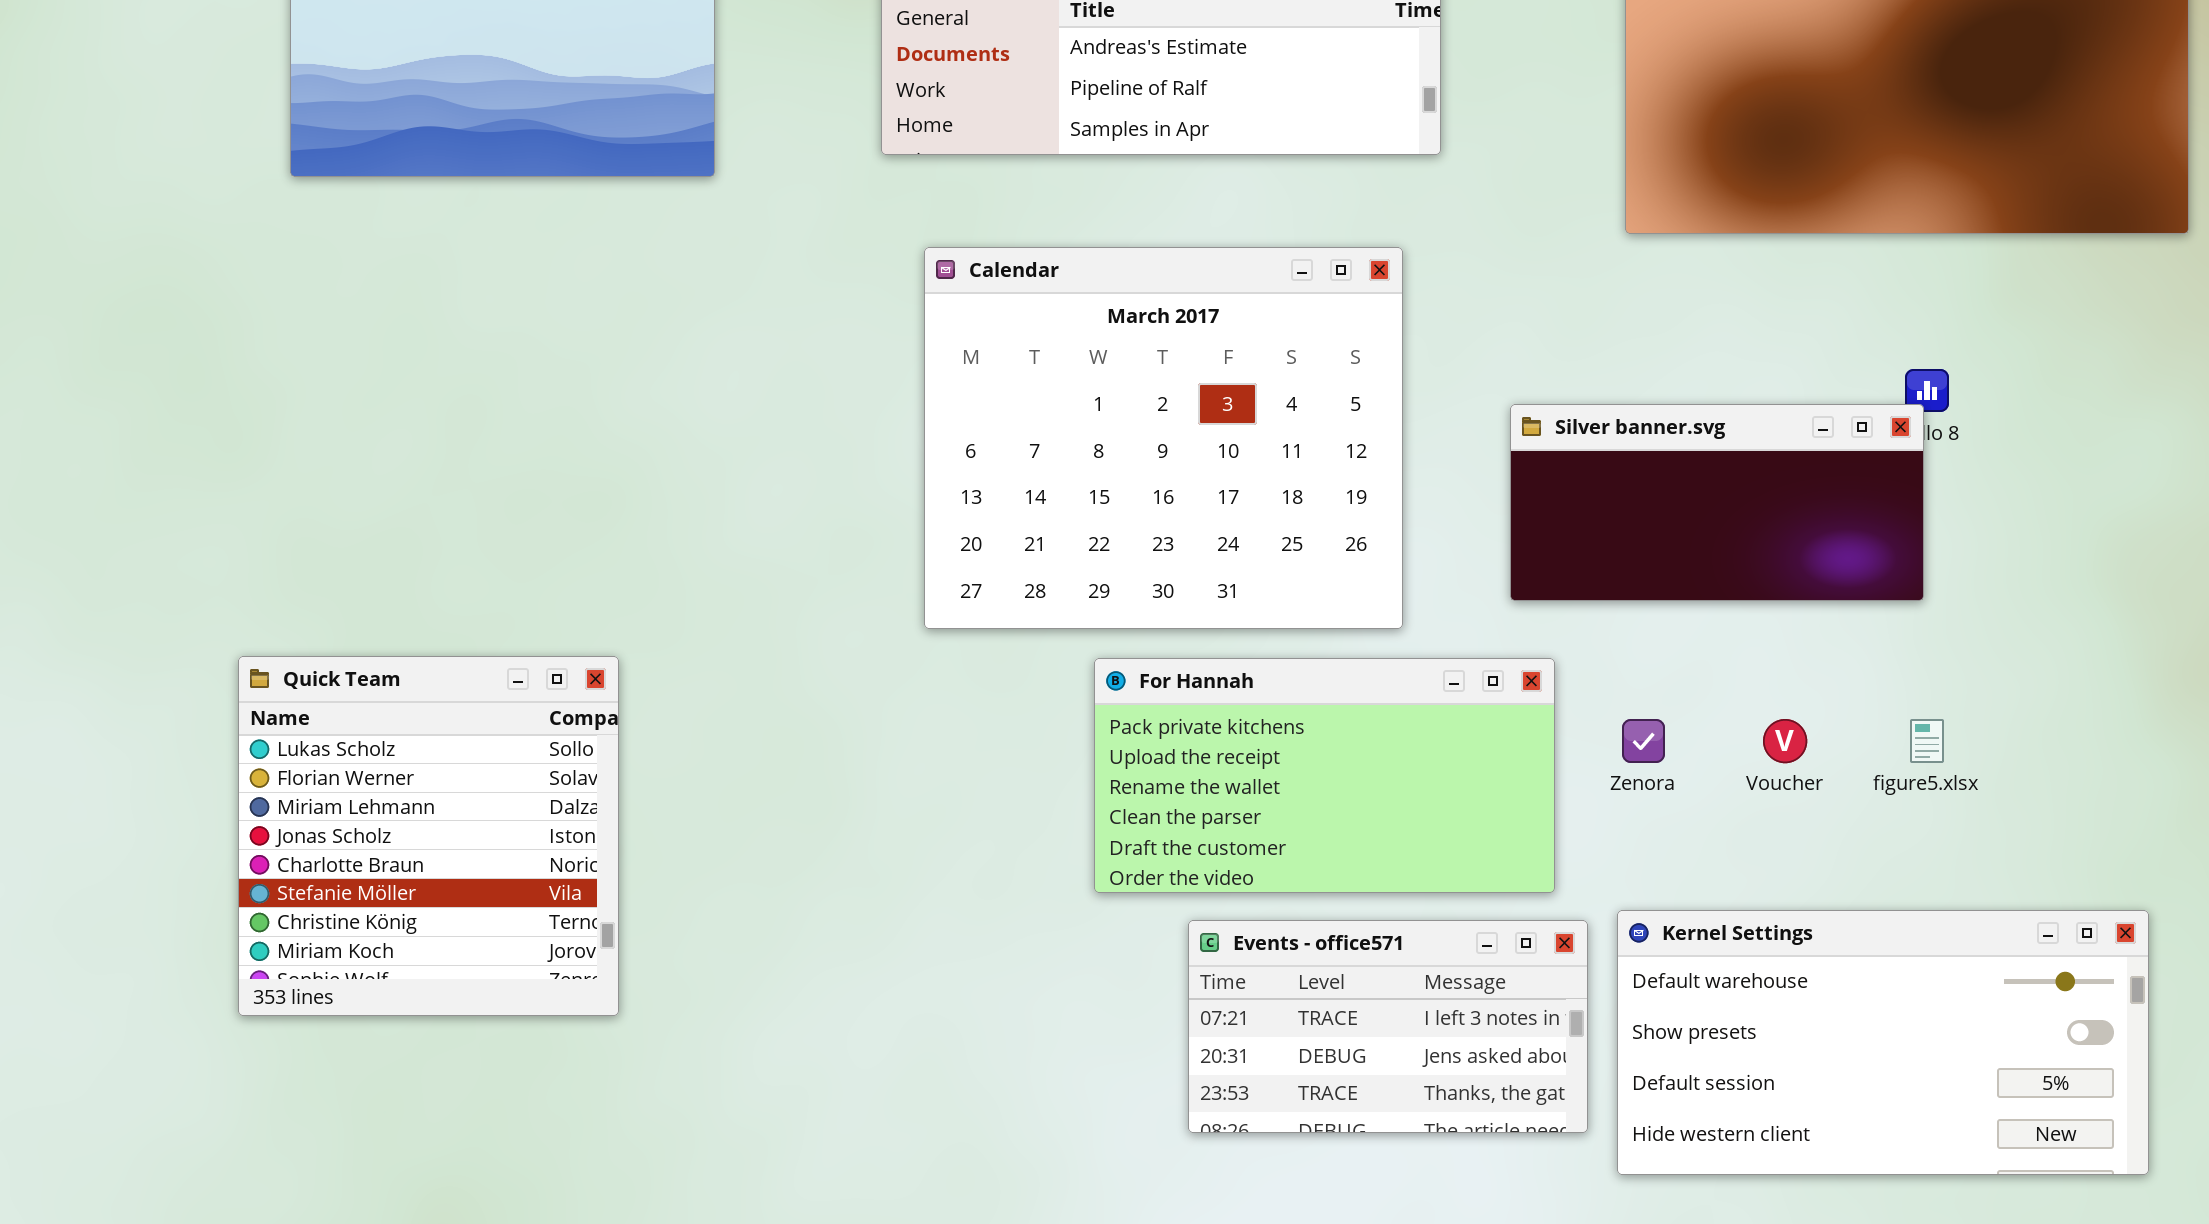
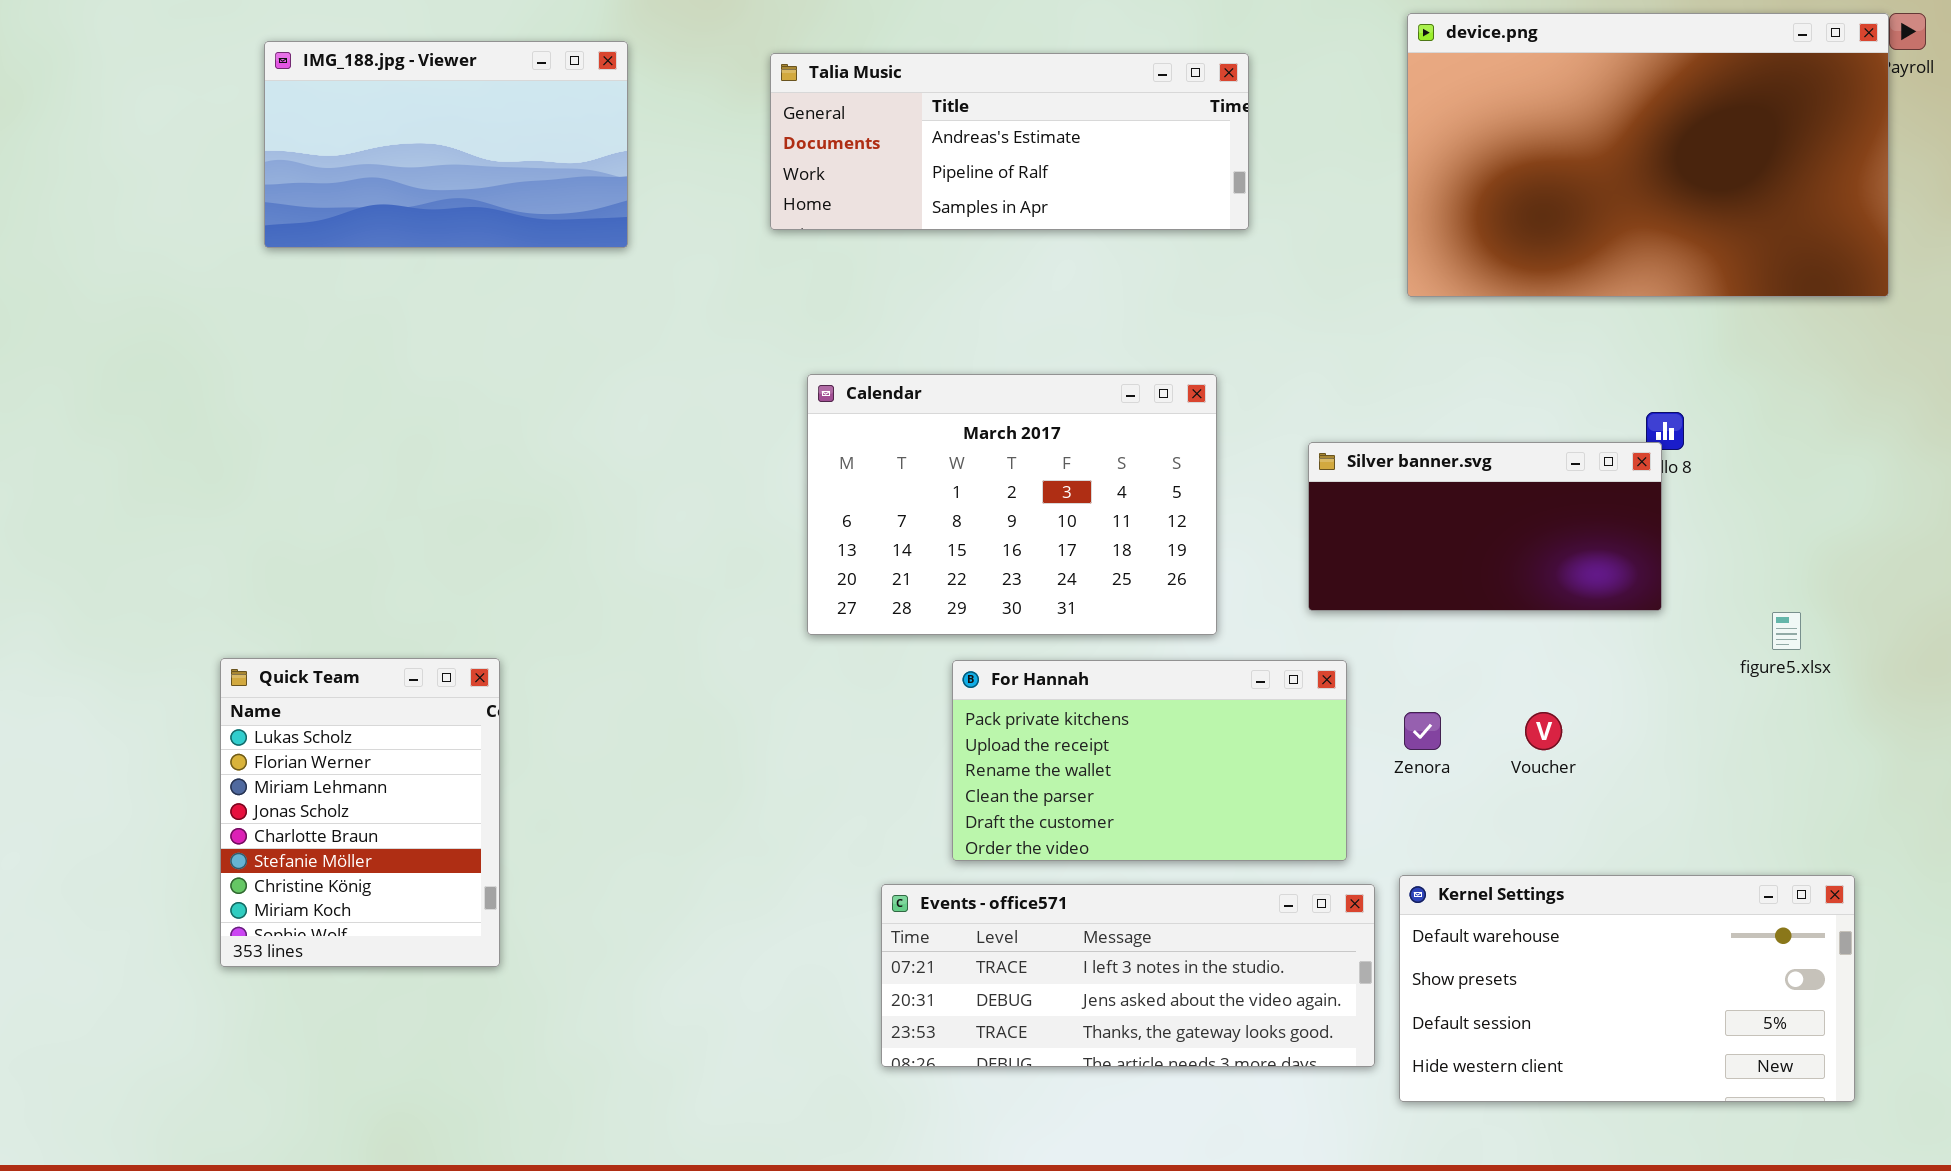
Calendar: [924,247,1403,629] -> [807,374,1217,635], resized
Quick Team: [238,656,619,1016] -> [220,658,500,967], resized
figure5.xlsx: [1910,719,1944,763] -> [1772,612,1801,650], moved
Events - office571: [1188,920,1588,1133] -> [881,884,1375,1067], resized

